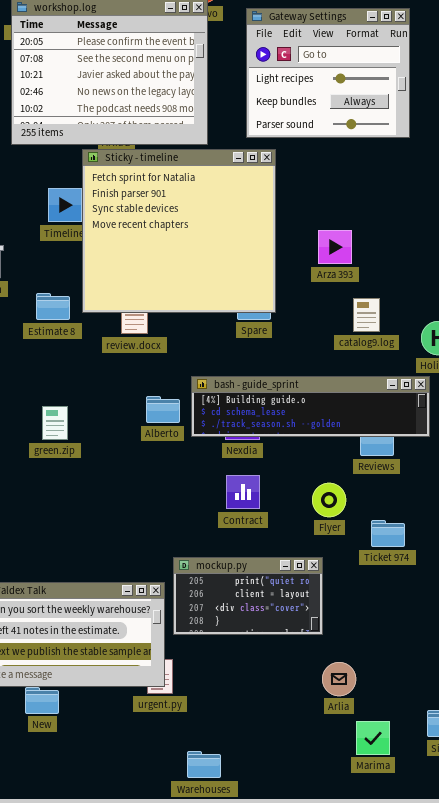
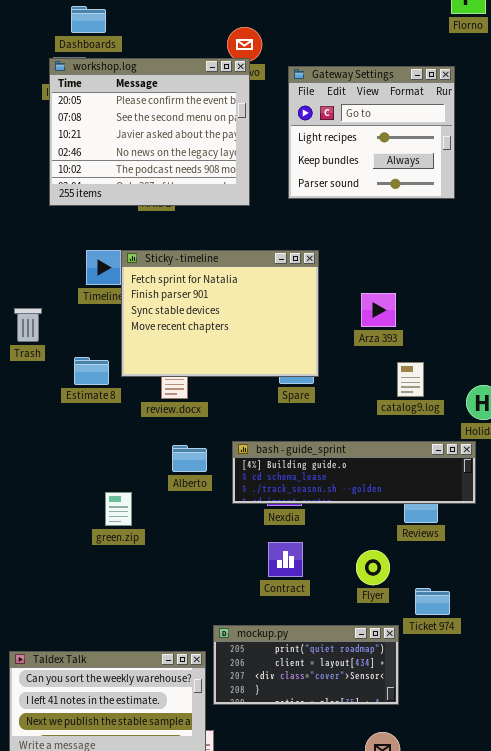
Sticky - timeline: [82,149,276,313] -> [121,250,319,377], resized
Alberto: [146,396,180,423] -> [172,445,207,472], moved
green.zip: [42,406,68,440] -> [105,492,132,526], moved
mockup.py: [173,557,323,635] -> [213,625,399,705], resized

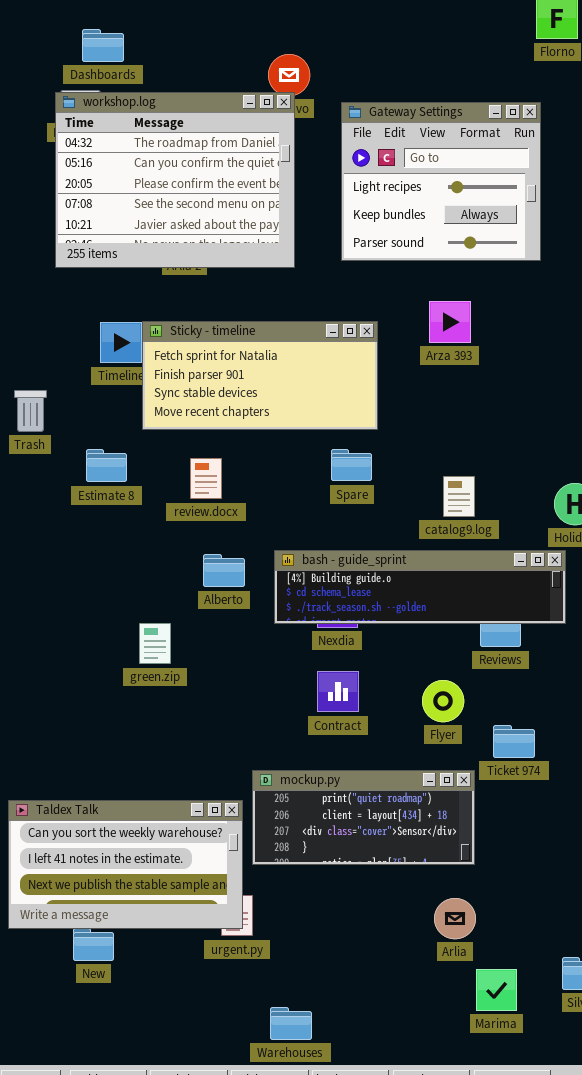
workshop.log: [49,58,250,206] -> [55,92,295,268], scrolled up 2 rows
Sticky - timeline: [121,250,319,377] -> [142,321,378,430], resized
Arza 393: [361,293,396,327] -> [429,301,471,343], moved
catalog9.log: [397,362,424,397] -> [443,476,475,517], moved
green.zip: [105,492,132,526] -> [139,623,171,664], moved

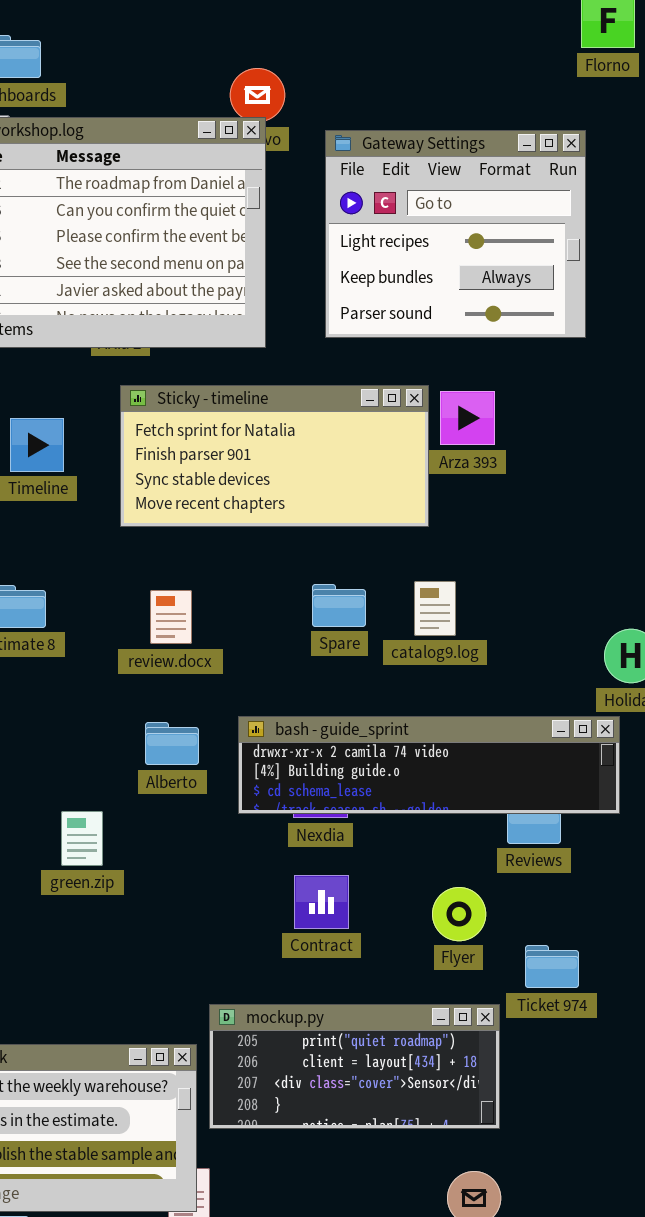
Sticky - timeline: [142,321,378,430] -> [120,385,429,527], moved
review.docx: [190,458,222,499] -> [150,590,192,644], moved
catalog9.log: [443,476,475,517] -> [414,581,456,636], moved
bash - guide_sprint: [274,550,566,624] -> [238,716,620,814], scrolled up 1 row

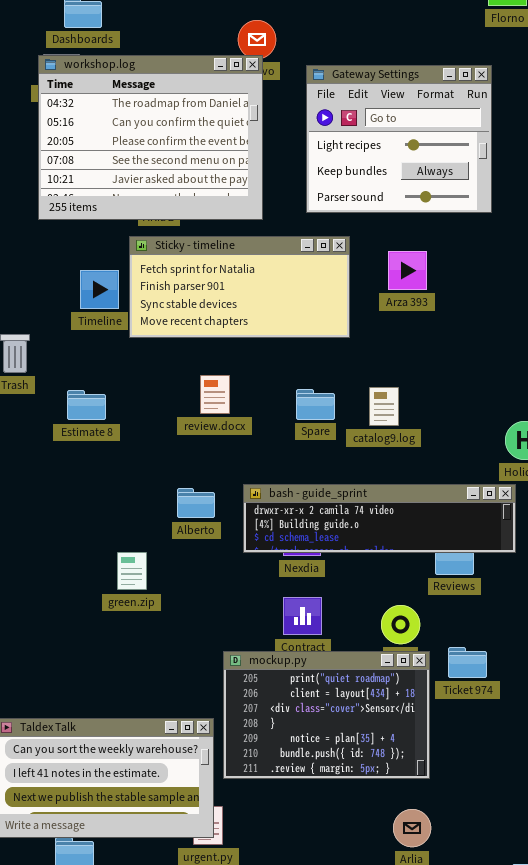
Sticky - timeline: [120,385,429,527] -> [129,236,350,338], moved
review.docx: [150,590,192,644] -> [200,375,230,414], moved
mockup.py: [209,1004,500,1129] -> [223,651,430,779], resized

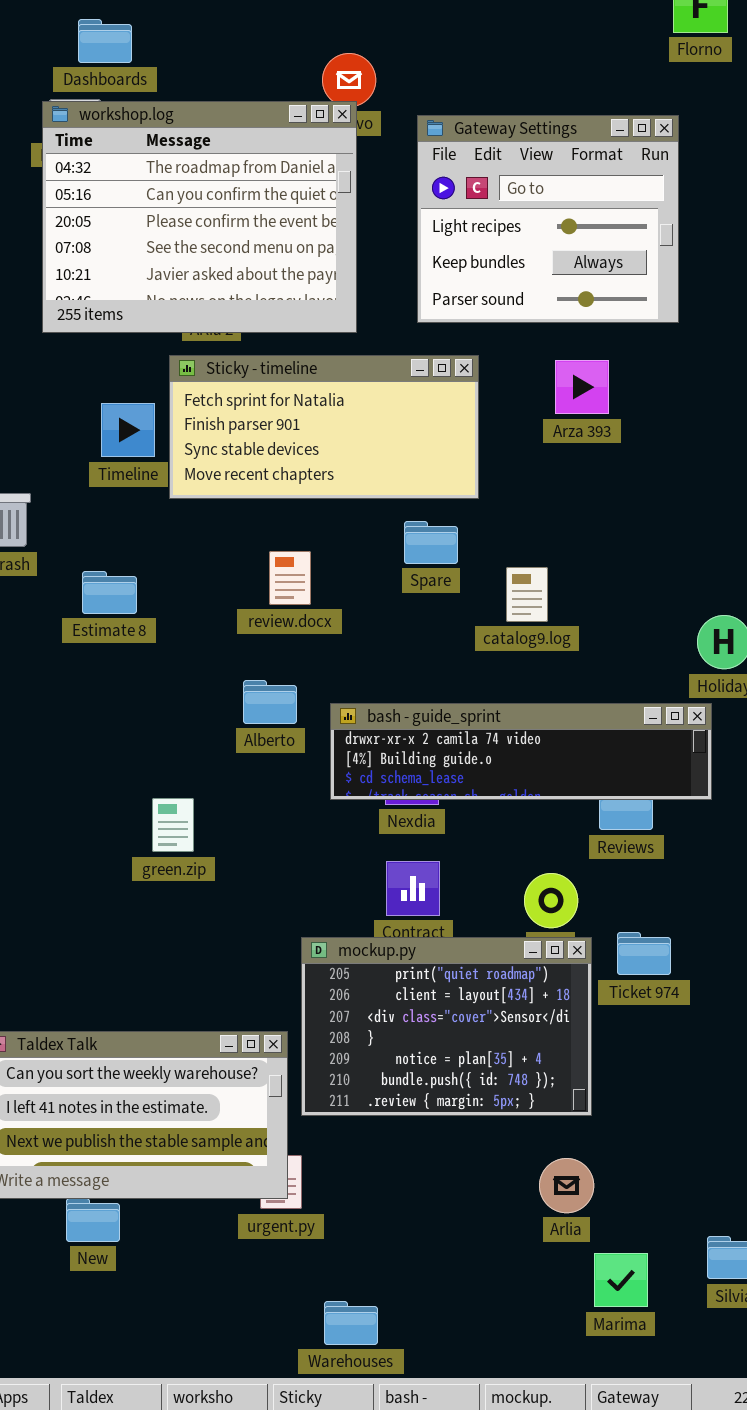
Arza 393: [388,251,427,290] -> [555,360,609,414], moved
Spare: [296,389,335,420] -> [404,521,458,564], moved
Alberto: [177,488,215,518] -> [243,680,297,724], moved

